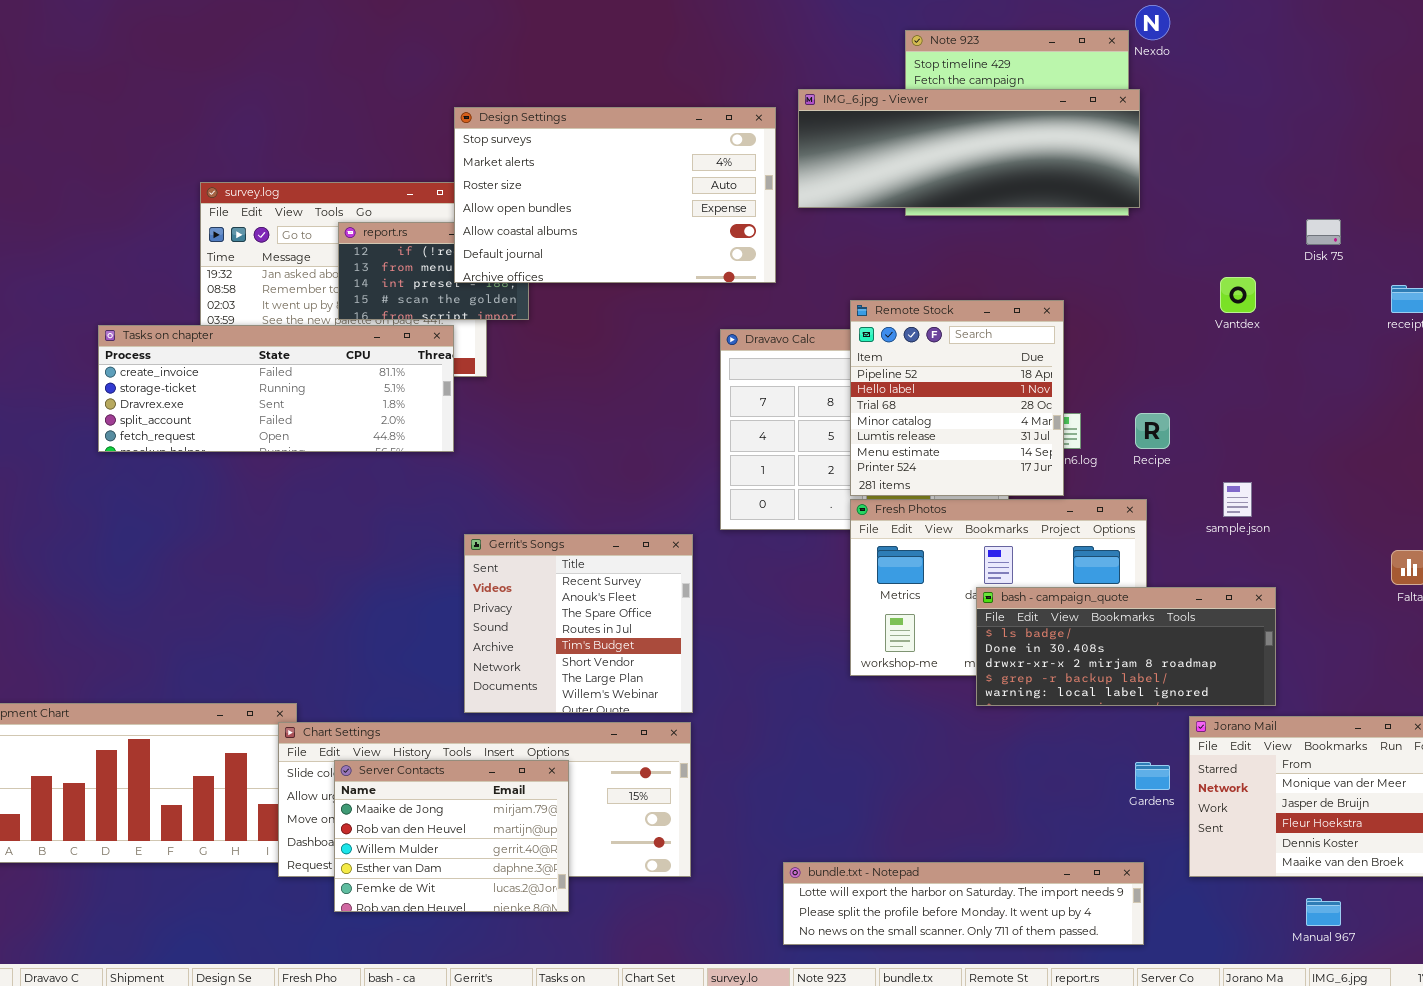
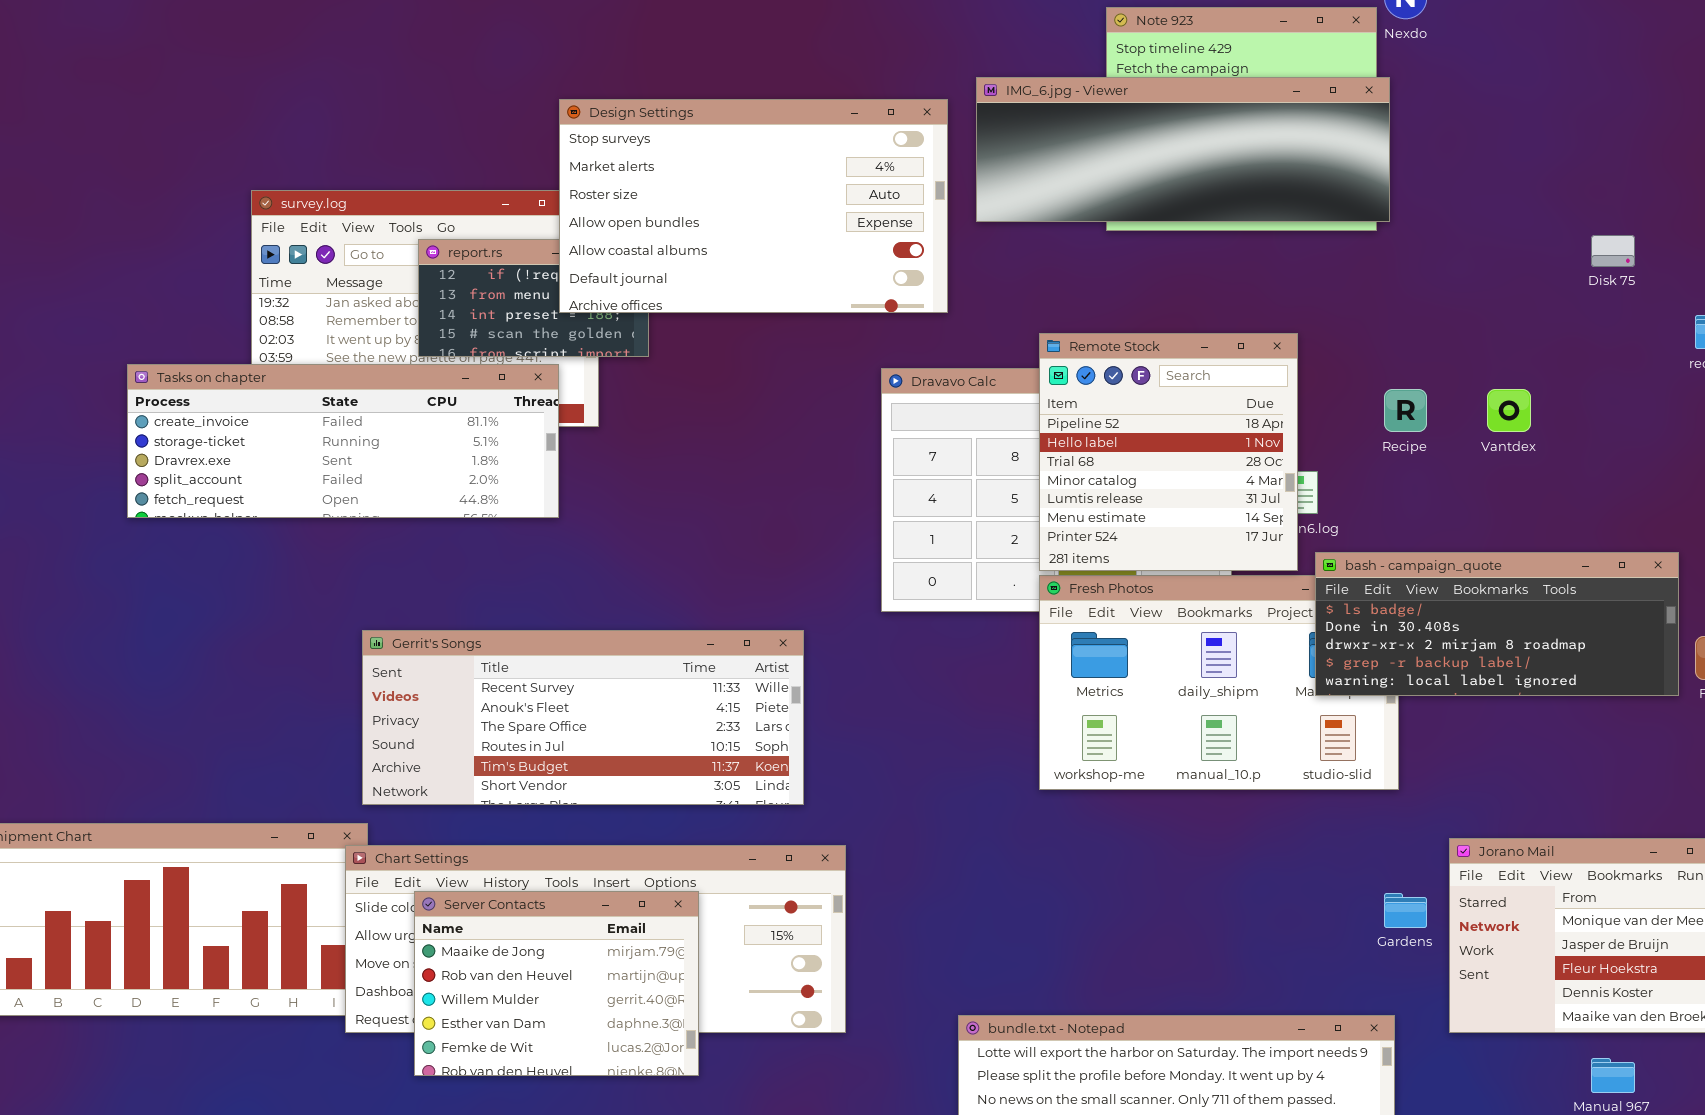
Vantdex: [1220,277,1256,313] -> [1487,389,1531,432], moved
Recipe: [1135,413,1170,449] -> [1384,389,1427,432], moved
Gerrit's Songs: [464,534,693,713] -> [362,630,804,805], moved, resized
bash - campaign_quote: [976,587,1276,706] -> [1315,552,1679,696], moved

